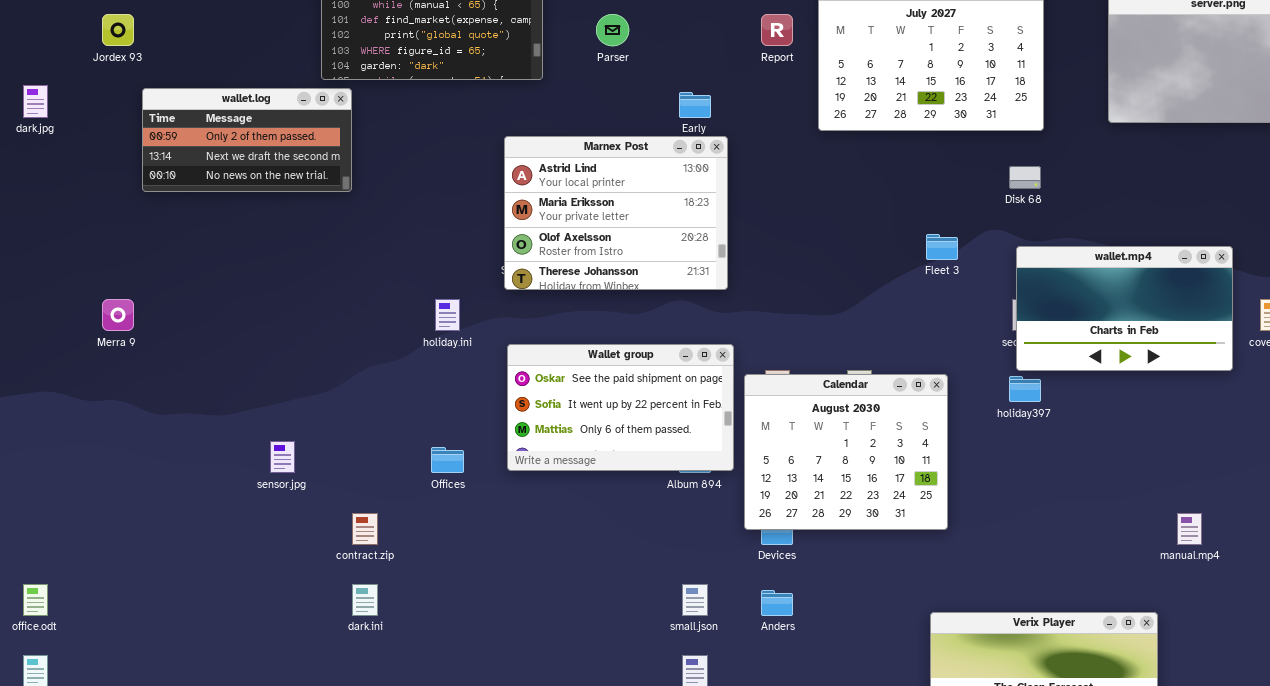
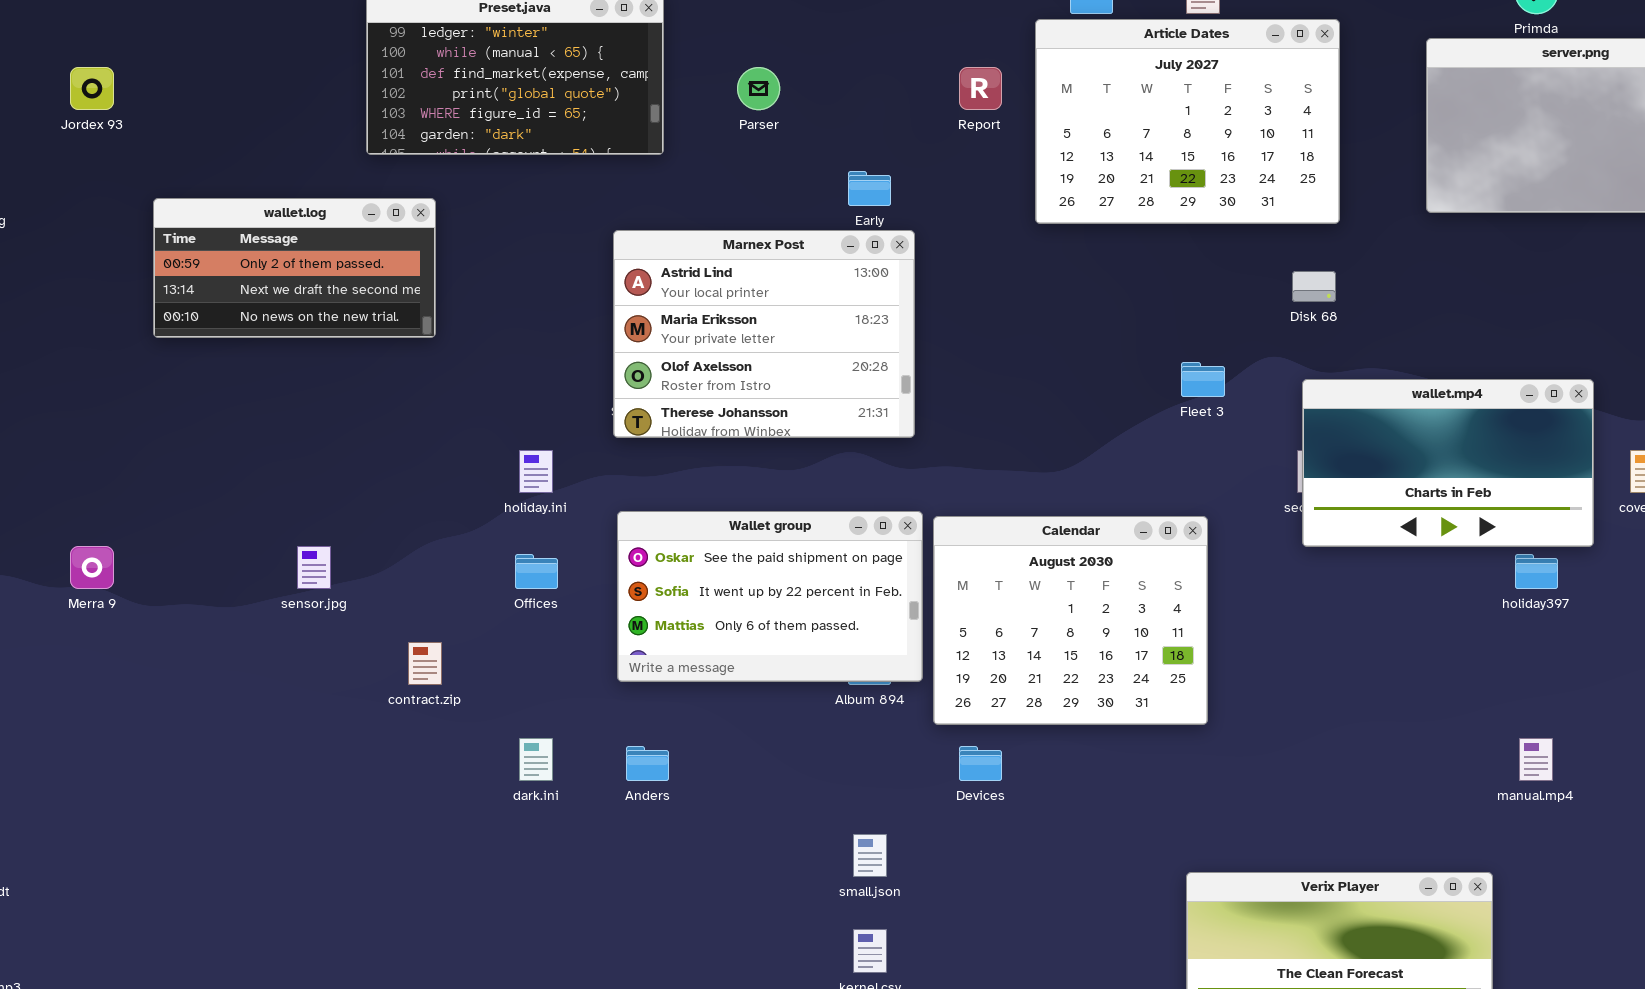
wallet.log: [142,88,352,192] -> [153,198,436,338], moved
Merra 9: [102,299,134,331] -> [70,546,114,589], moved
Calendar: [744,374,948,530] -> [933,516,1208,725], moved
holiday397: [1009,376,1041,402] -> [1515,554,1558,589], moved
sensor.jpg: [270,441,295,473] -> [297,546,331,589], moved
Offices: [431,447,464,473] -> [515,554,558,589], moved
contract.zip: [352,513,378,545] -> [408,642,442,685], moved
dark.ini: [352,584,378,616] -> [519,738,553,781], moved
Anders: [761,590,793,616] -> [626,746,669,781], moved

